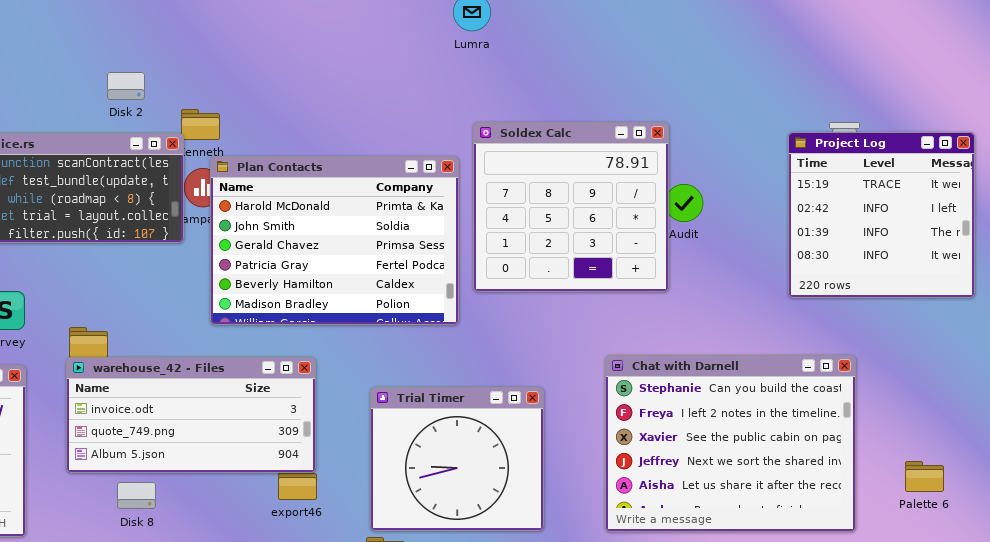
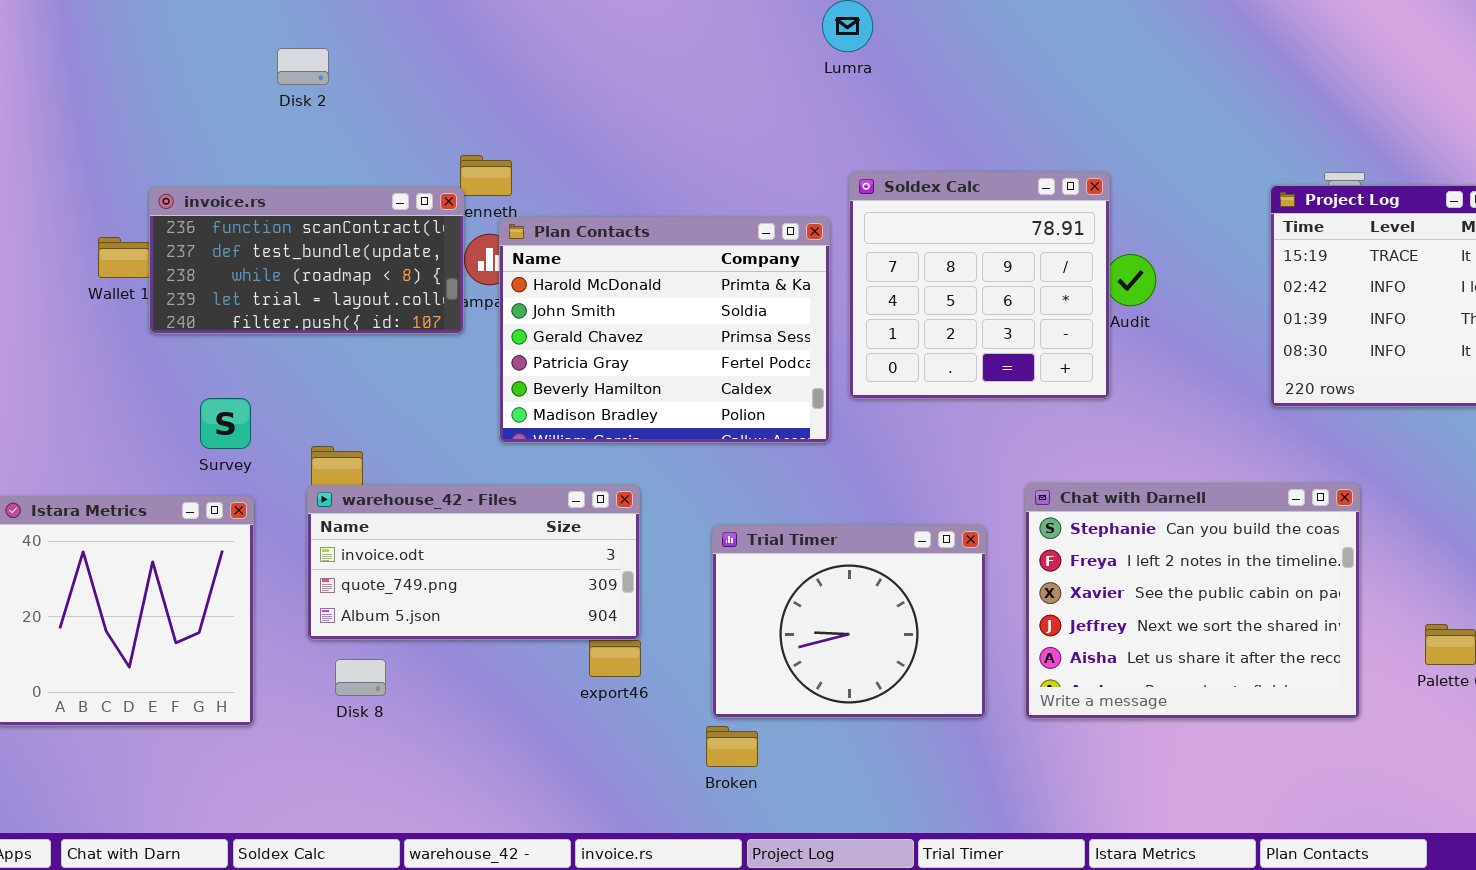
Disk 2: [107,72,145,100] -> [277,48,329,85], moved
Trial Timer: [370,387,544,531] -> [712,525,986,718], resized
Disk 8: [117,482,156,509] -> [335,659,386,696], moved

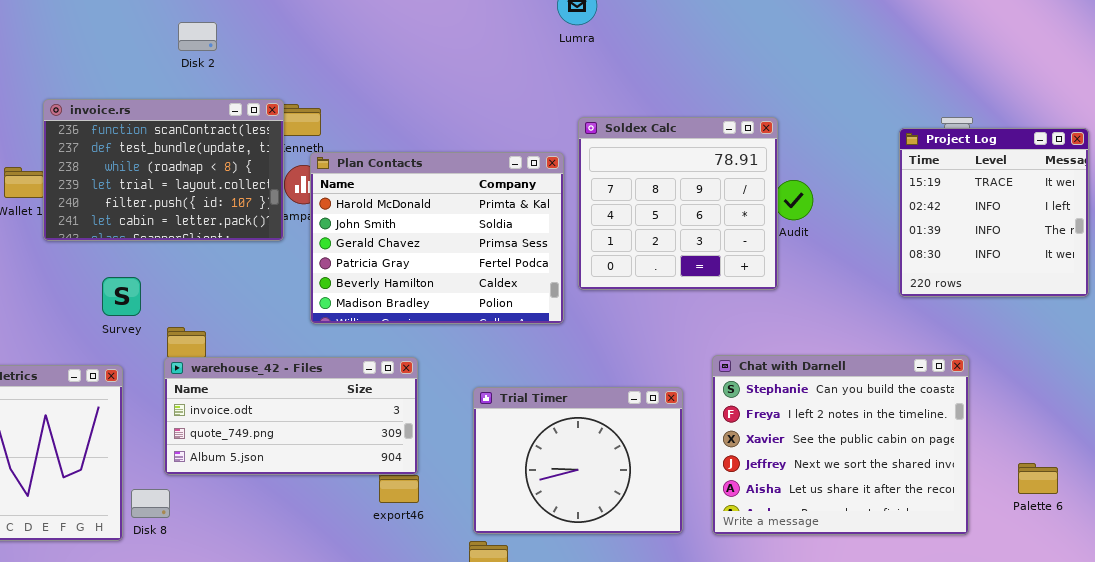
Disk 2: [277,48,329,85] -> [178,22,217,51], moved
invoice.rs: [149,187,464,334] -> [43,99,284,241], resized
Survey: [200,398,251,449] -> [102,277,141,316], moved
Disk 8: [335,659,386,696] -> [131,489,170,518], moved

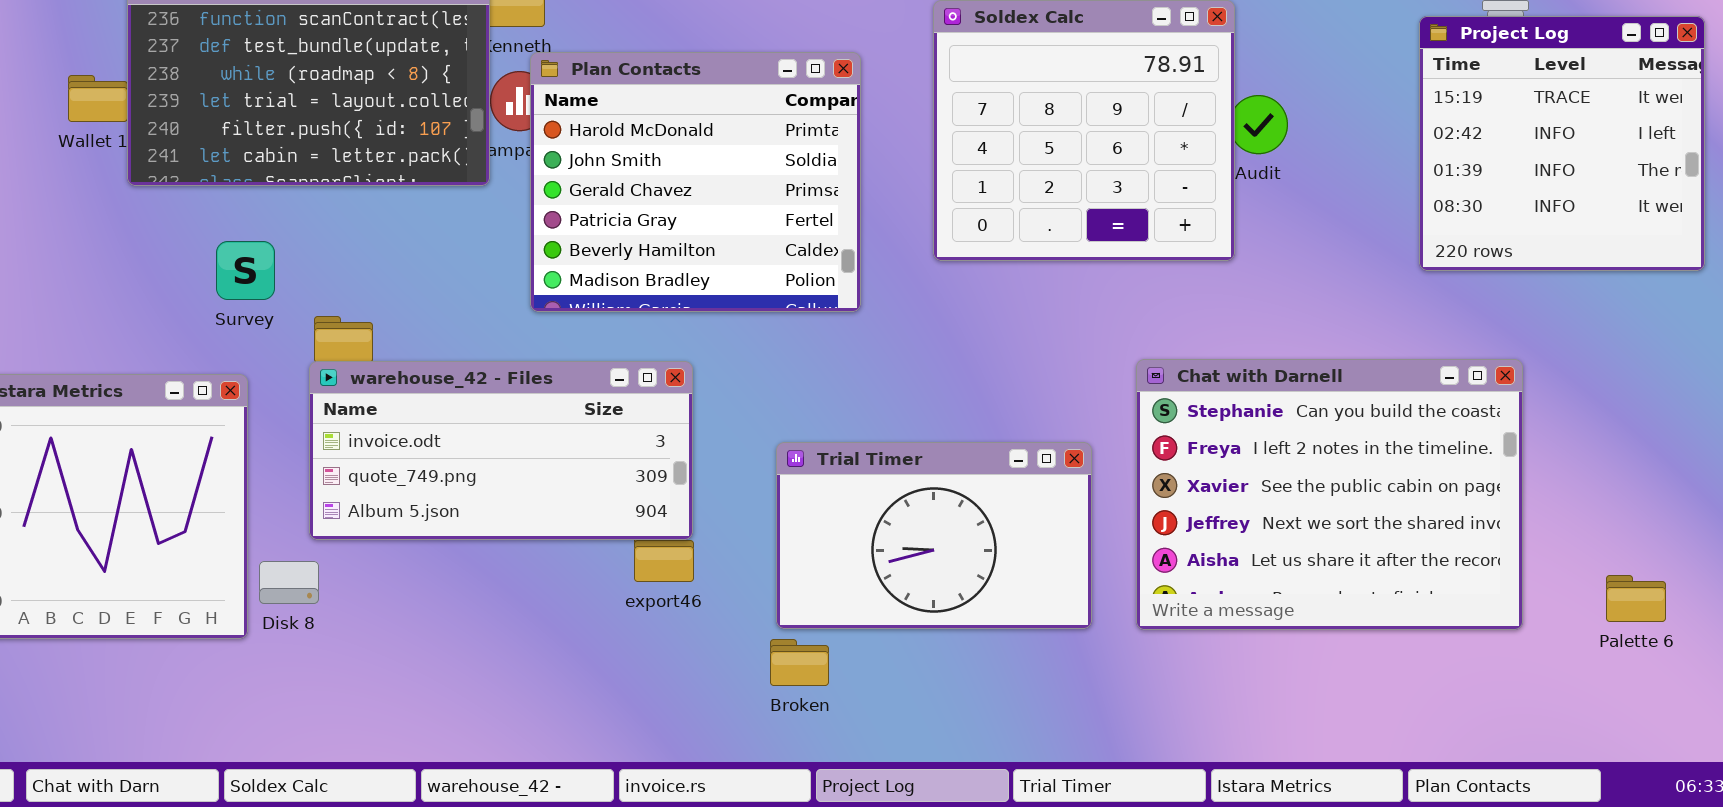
Plan Contacts: [310,152,564,324] -> [530,52,861,312], resized
Trial Timer: [473,387,683,534] -> [776,442,1092,629], resized
Palette 6: [1018,463,1058,494] -> [1606,575,1666,622], moved

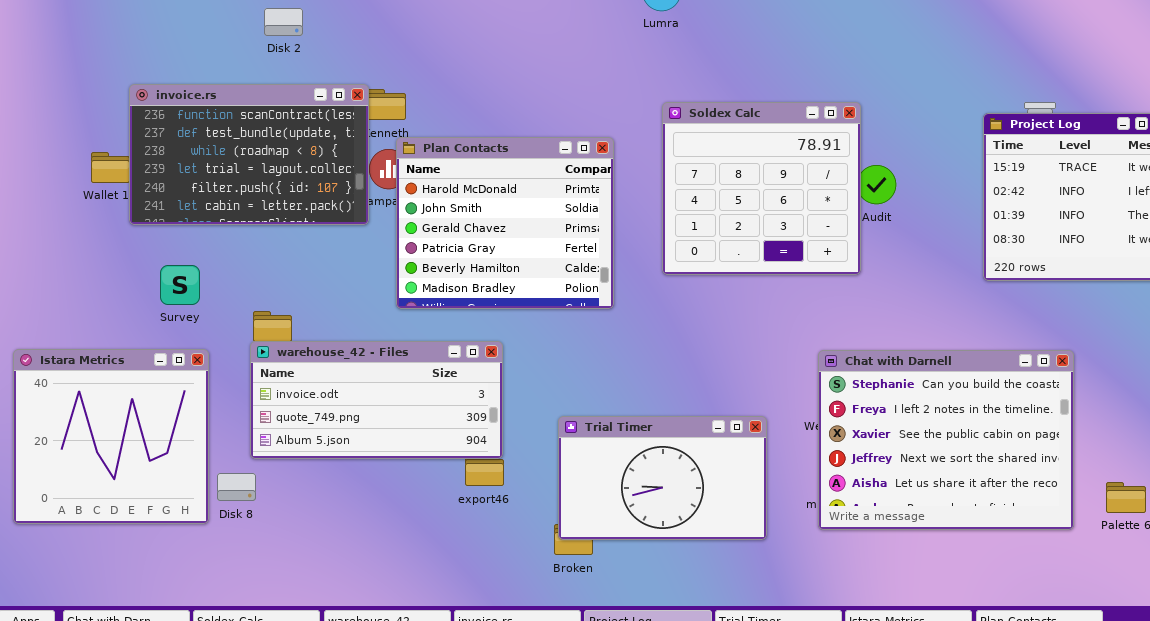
Survey: [216,241,275,300] -> [160,265,200,305], moved
Chat with Darnell: [1136,359,1523,630] -> [818,350,1074,530], moved
Trial Timer: [776,442,1092,629] -> [558,416,767,540], moved

